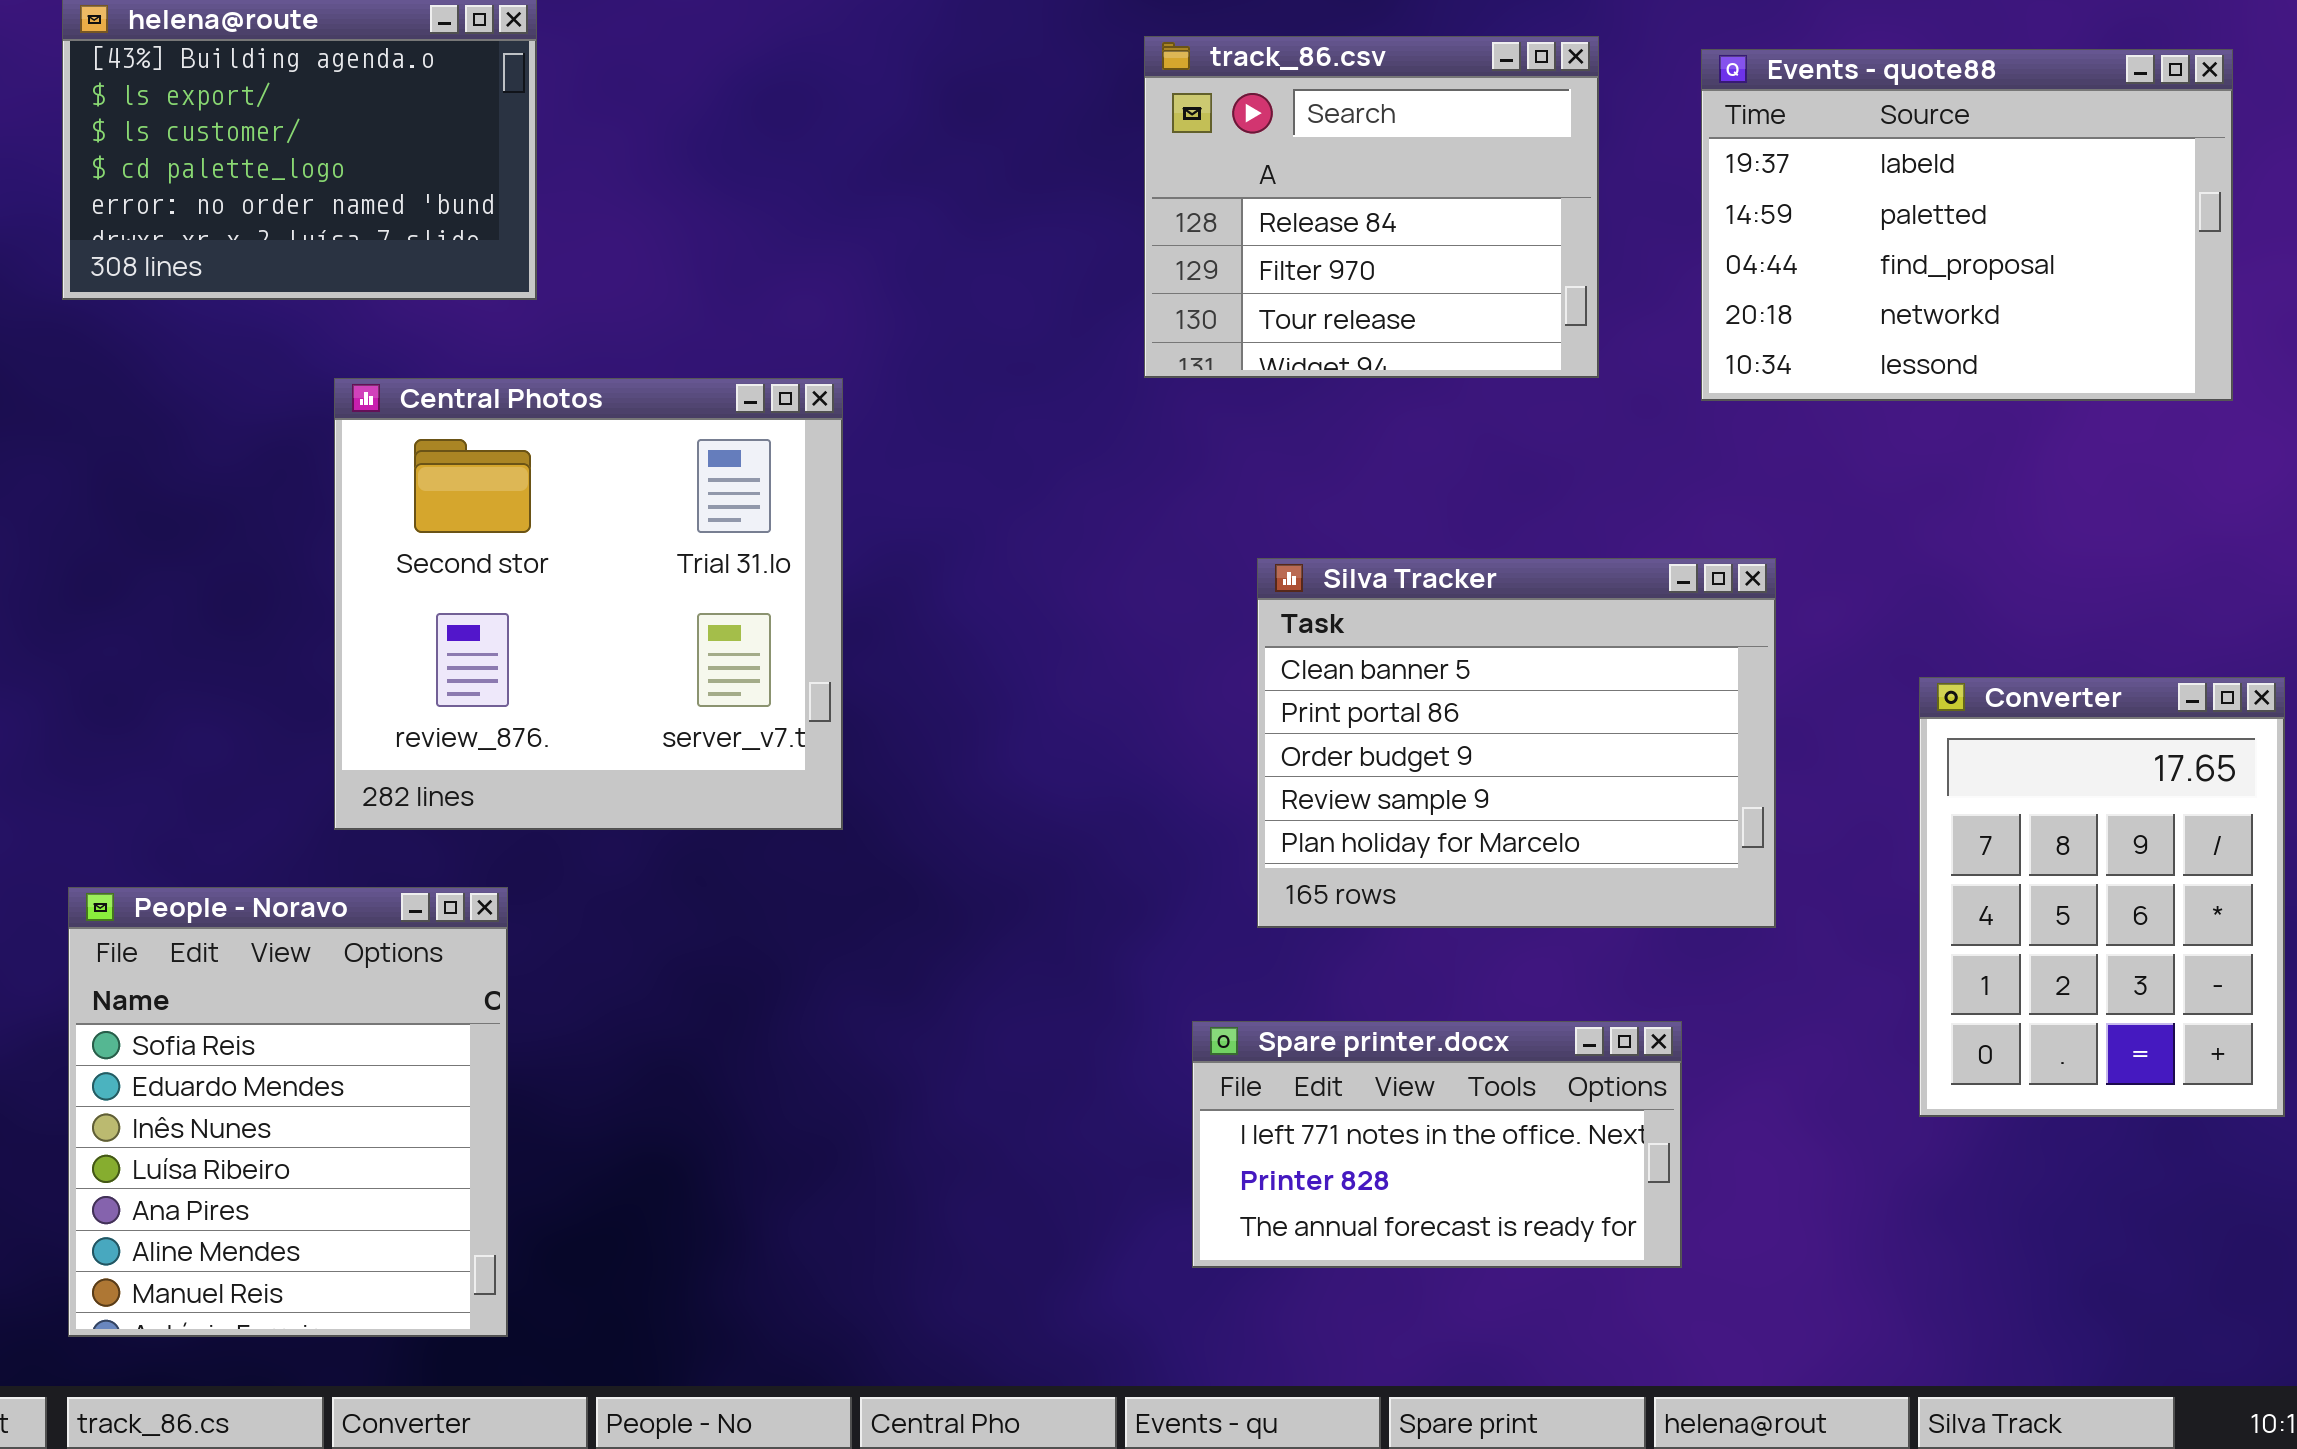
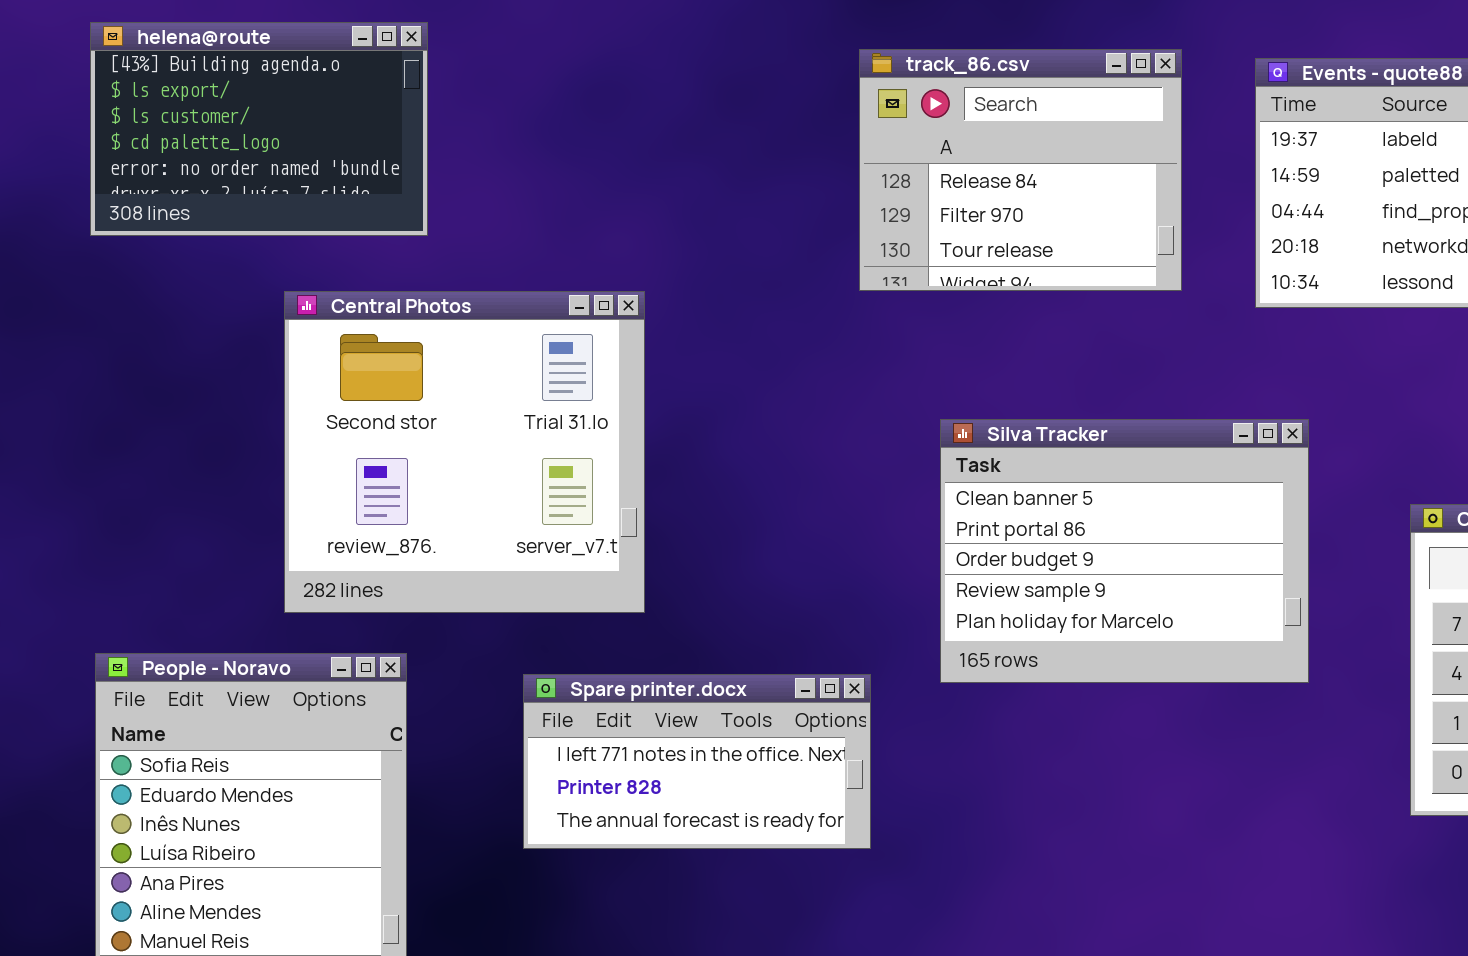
Spare printer.docx: [1192,1021,1682,1268] -> [523,674,871,849], moved

